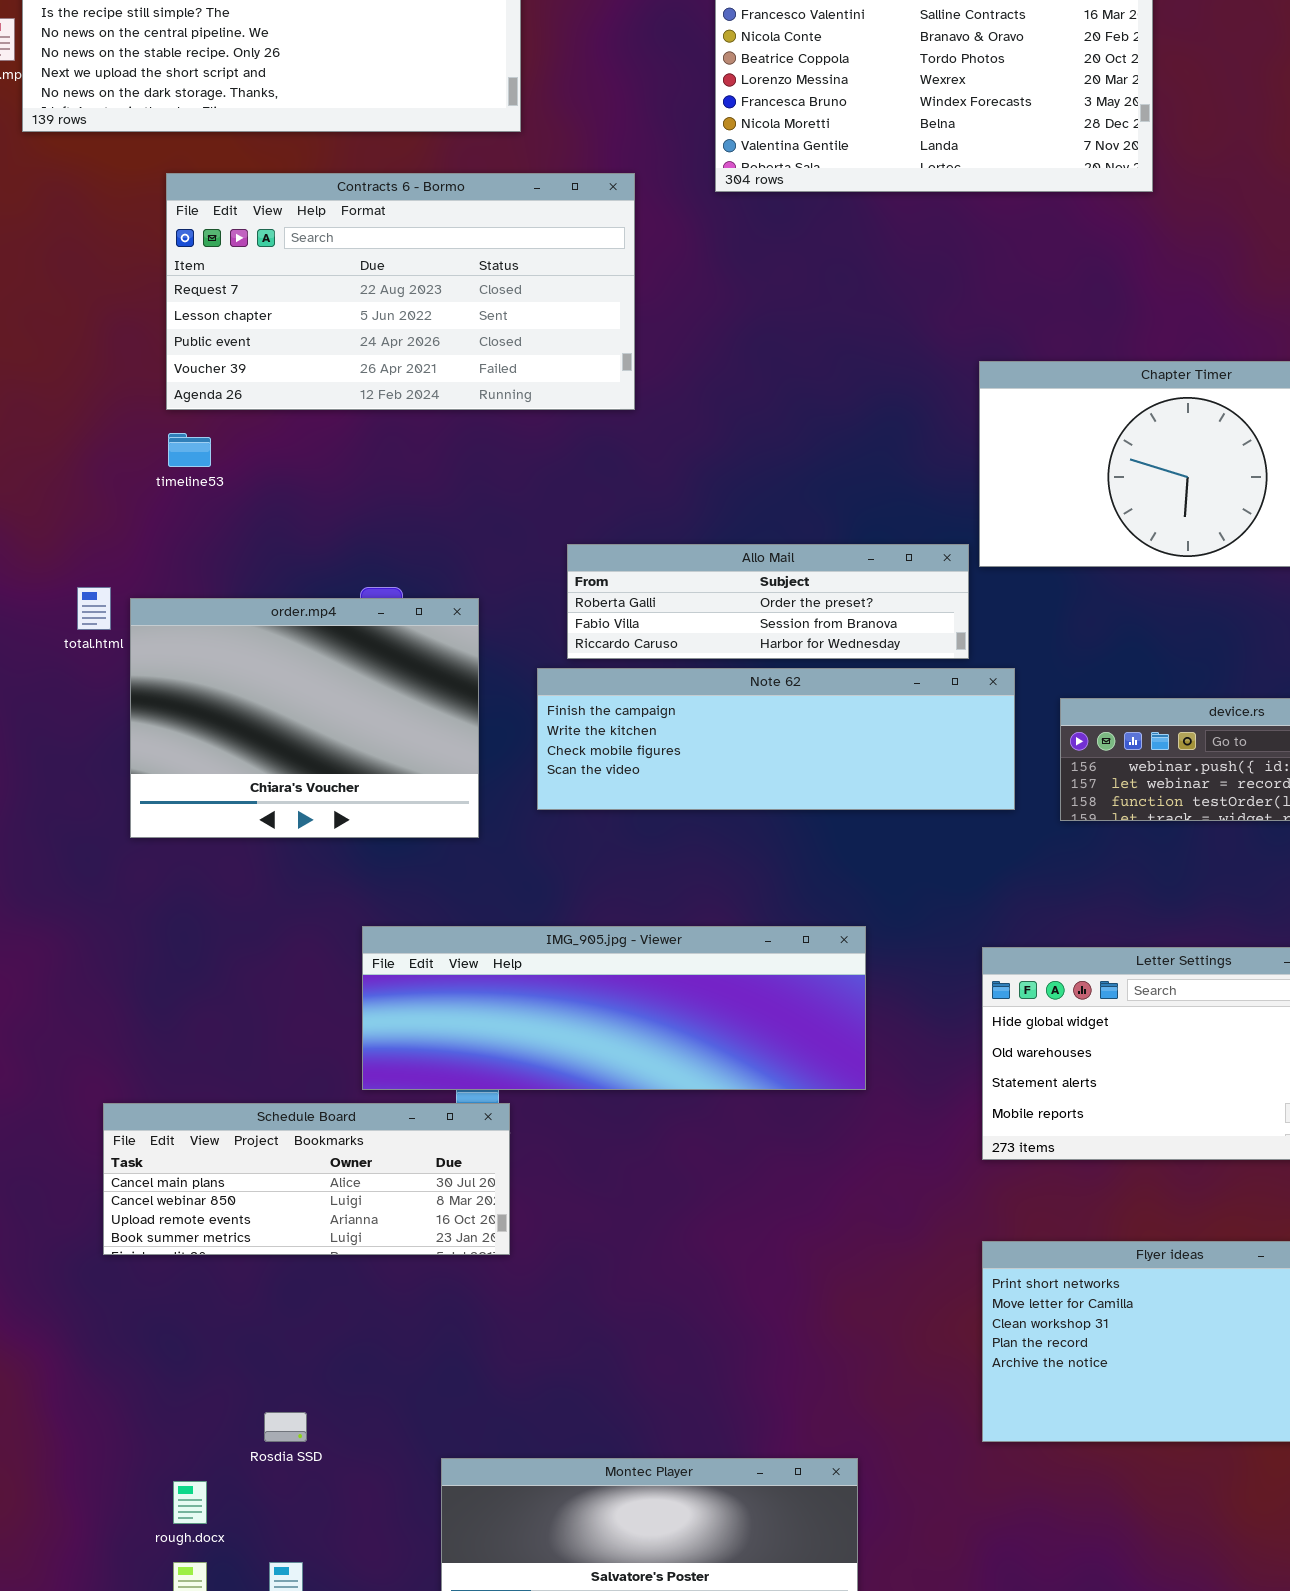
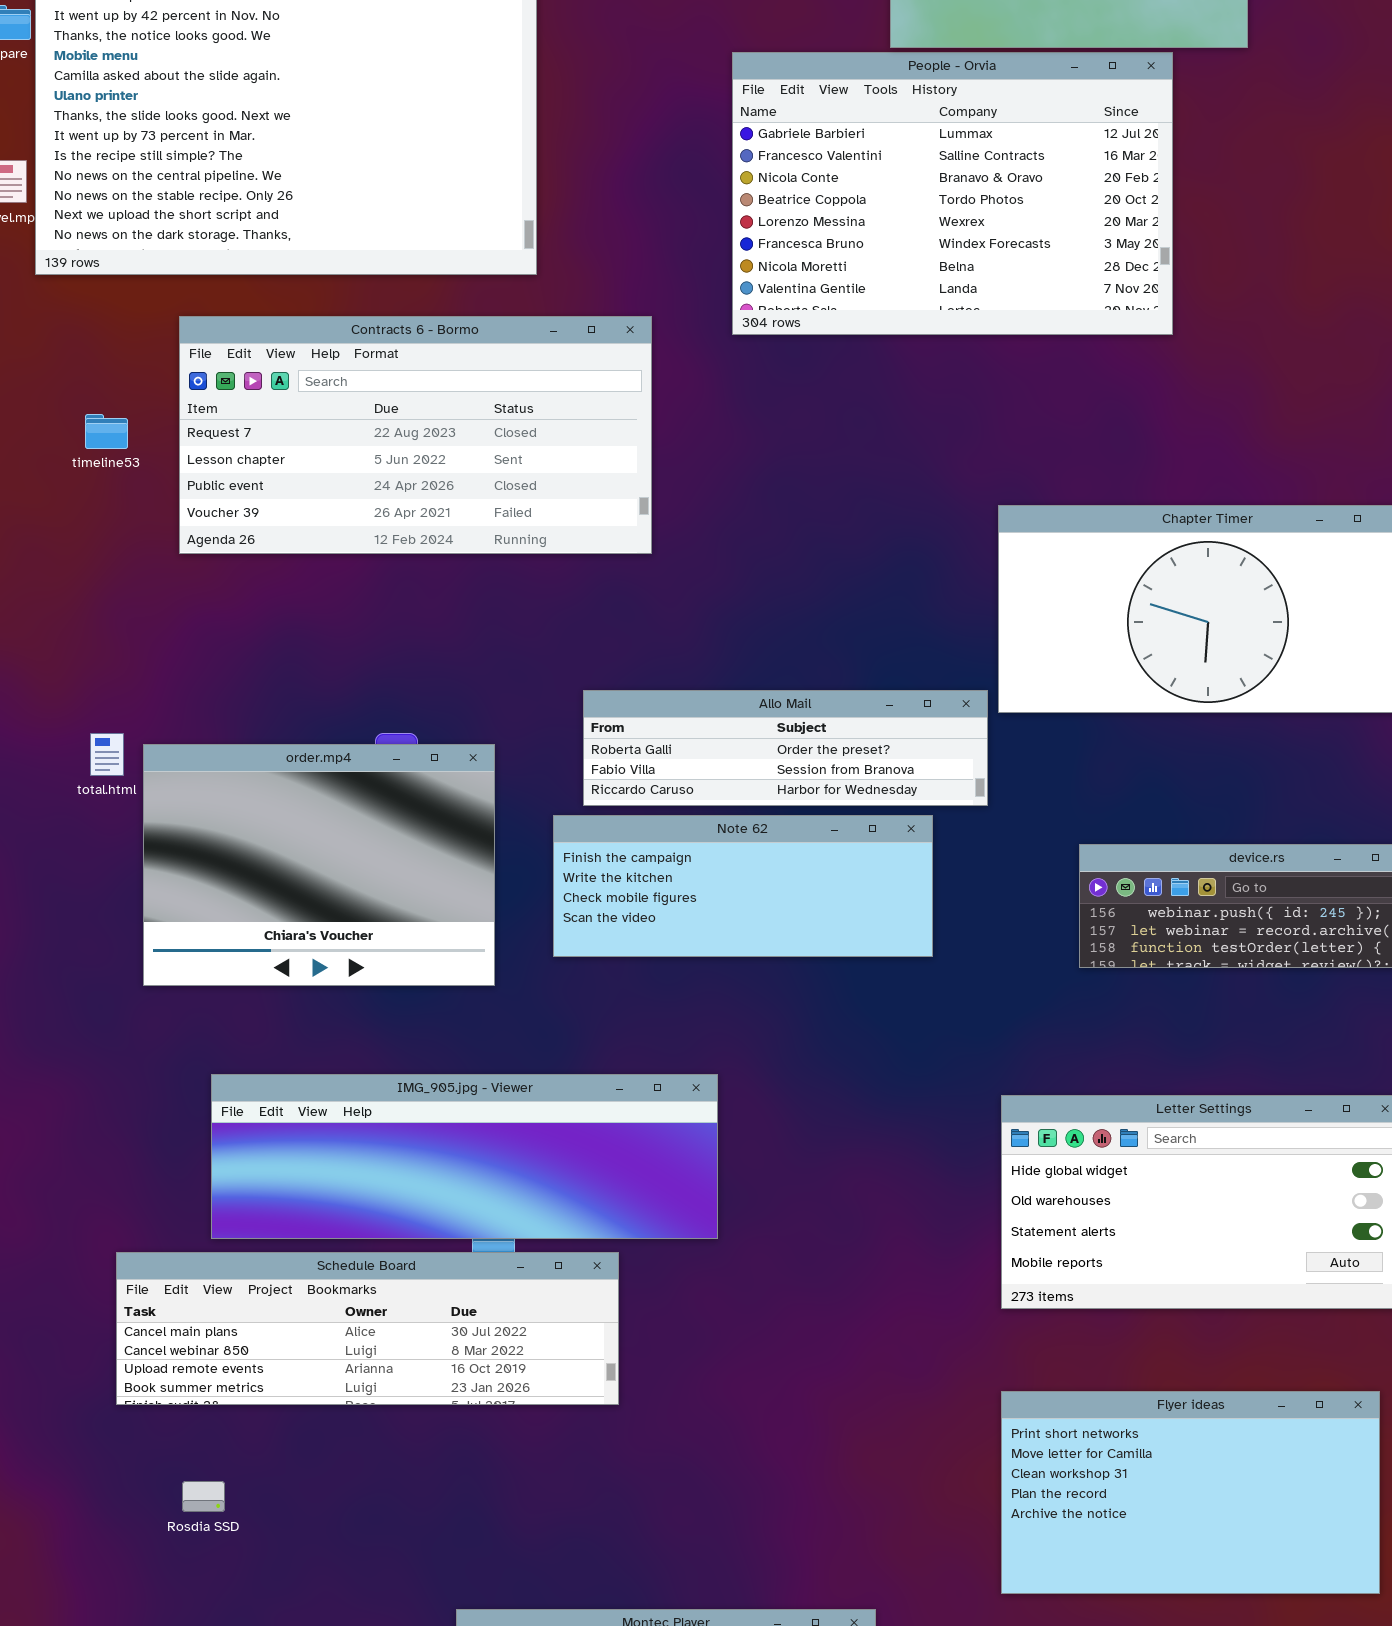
timeline53: [168,433,211,467] -> [85,414,128,449], moved
Note 62: [537,668,1015,810] -> [553,815,933,957], resized
IMG_905.jpg - Viewer: [362,926,866,1090] -> [211,1074,718,1239], moved
Schedule Board: [103,1103,510,1255] -> [116,1252,619,1405], resized
Rosdia SSD: [264,1412,307,1442] -> [182,1481,225,1512], moved

